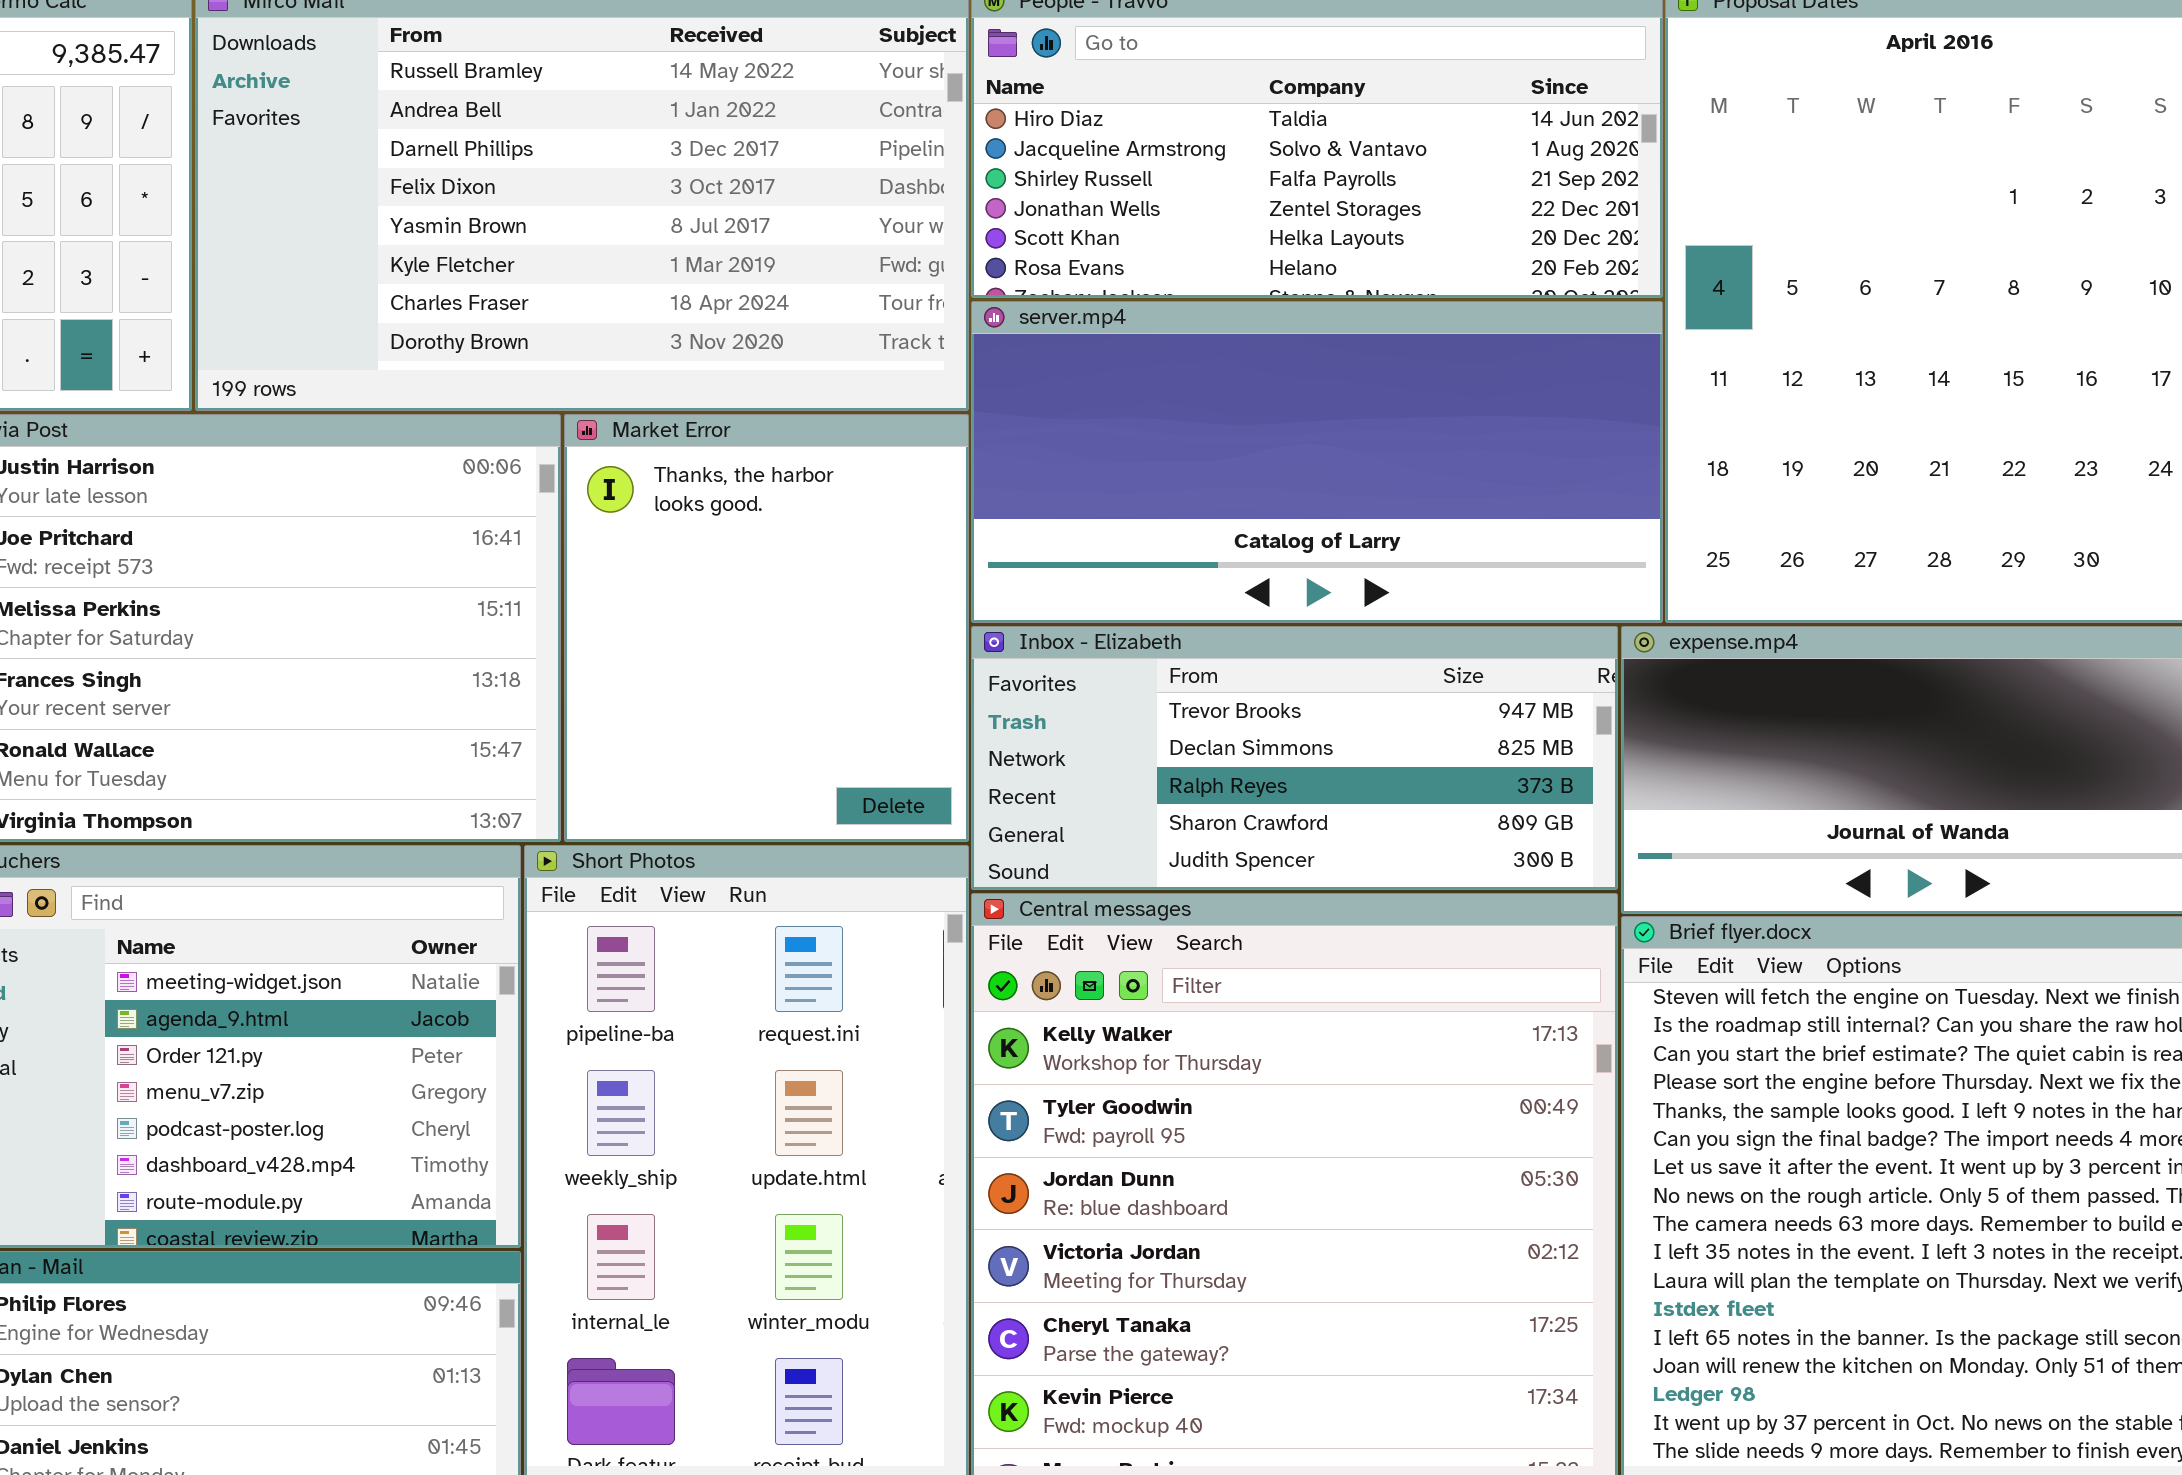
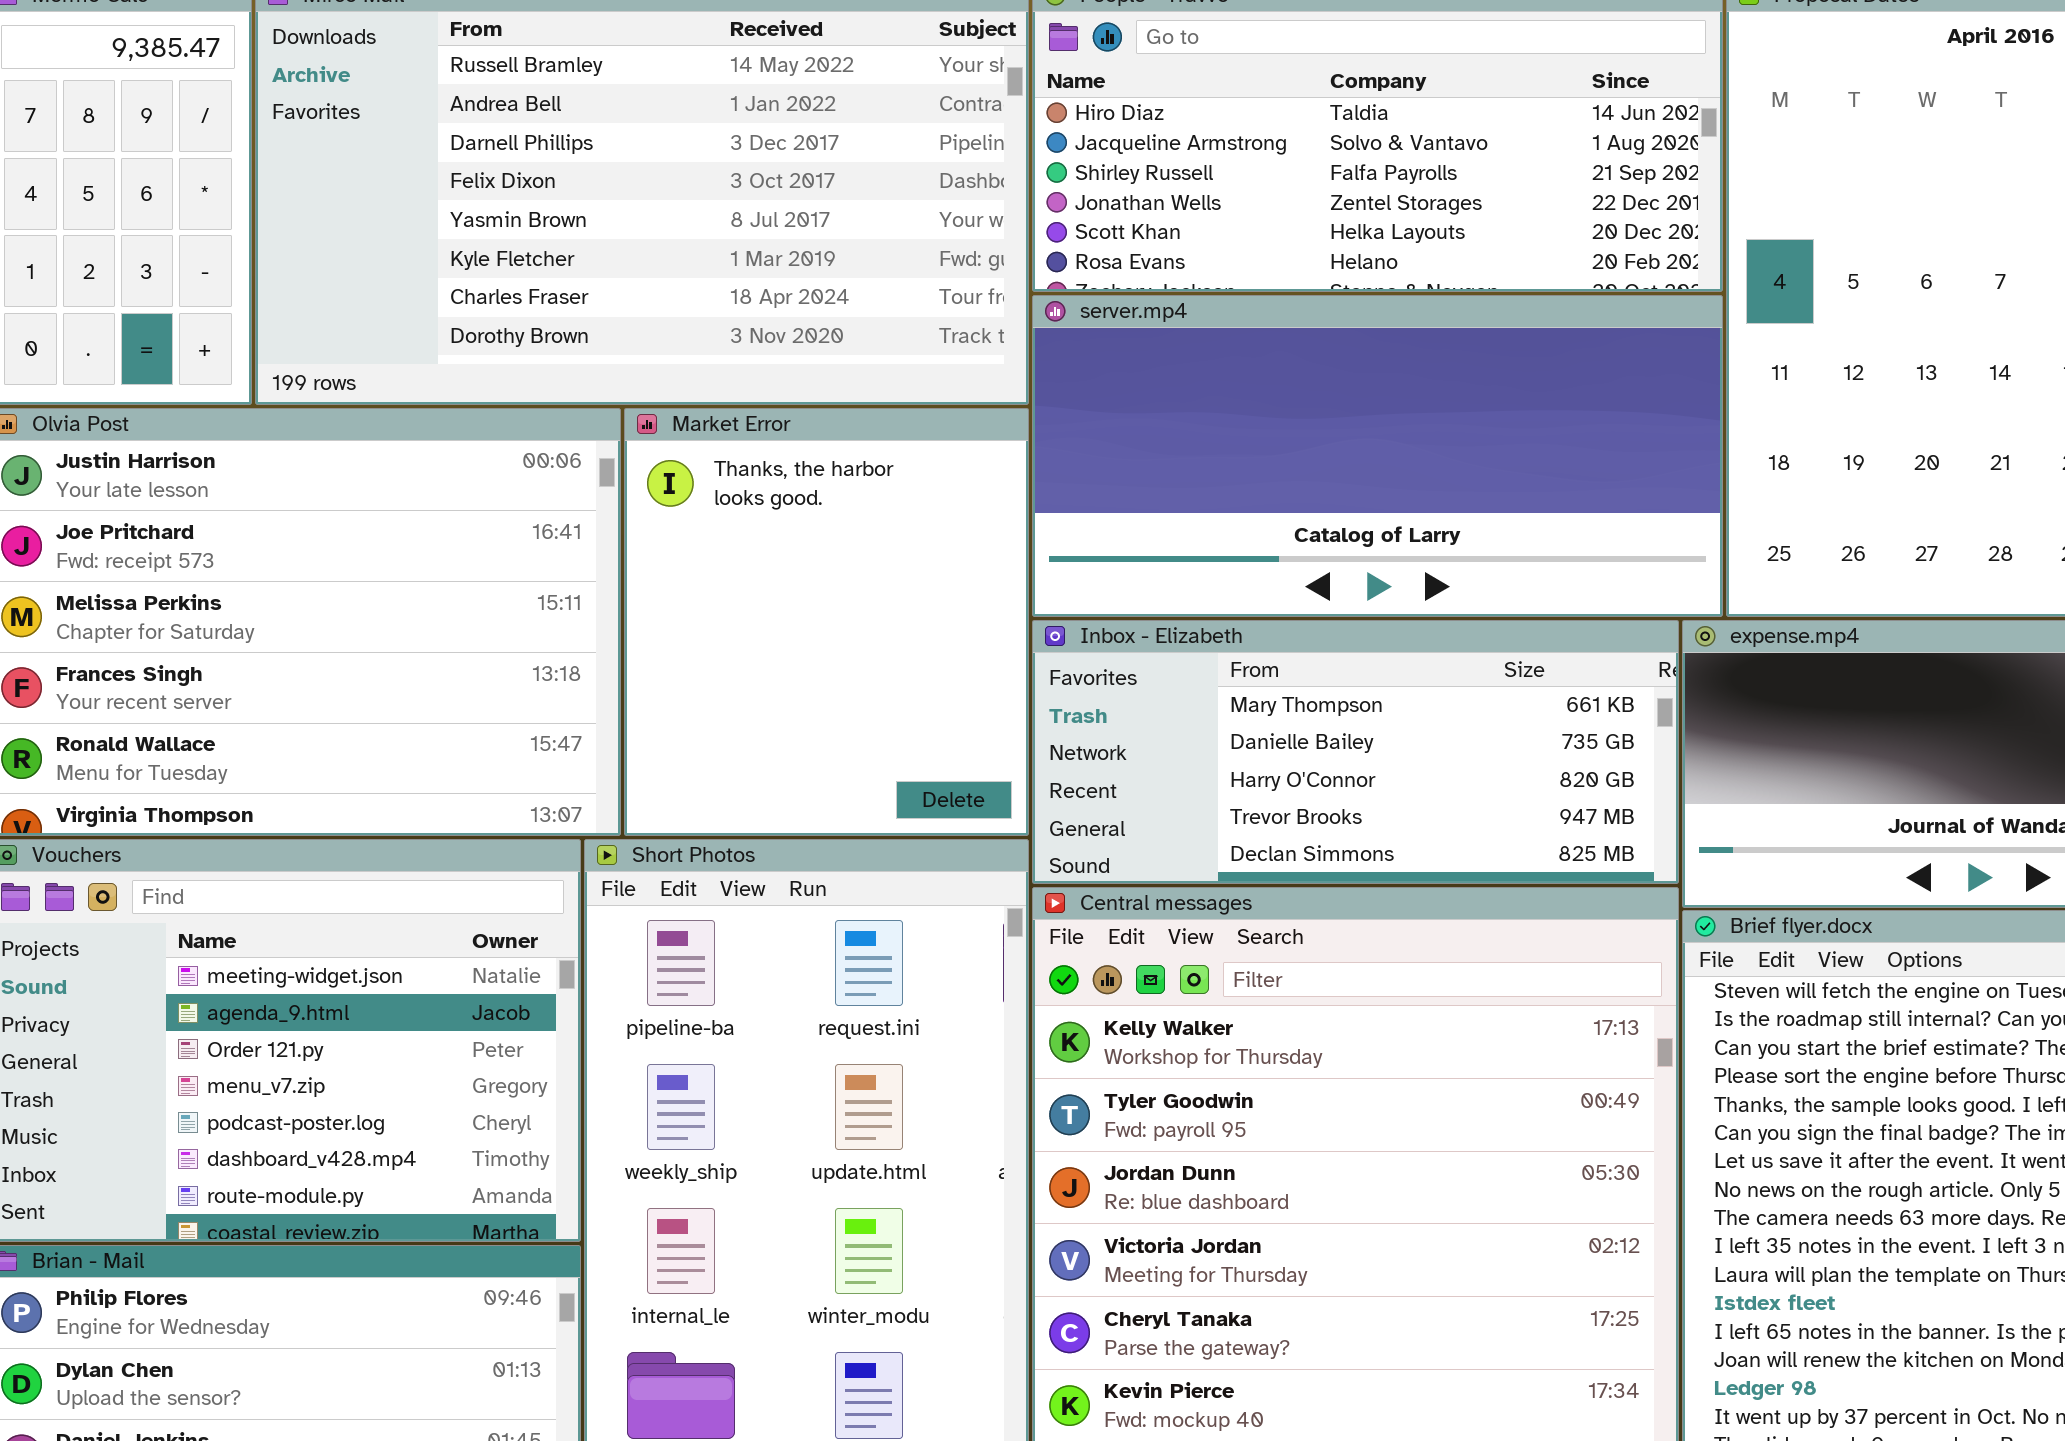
Inbox - Elizabeth: [971,626,1618,890] -> [1032,620,1679,884], scrolled up 3 rows

